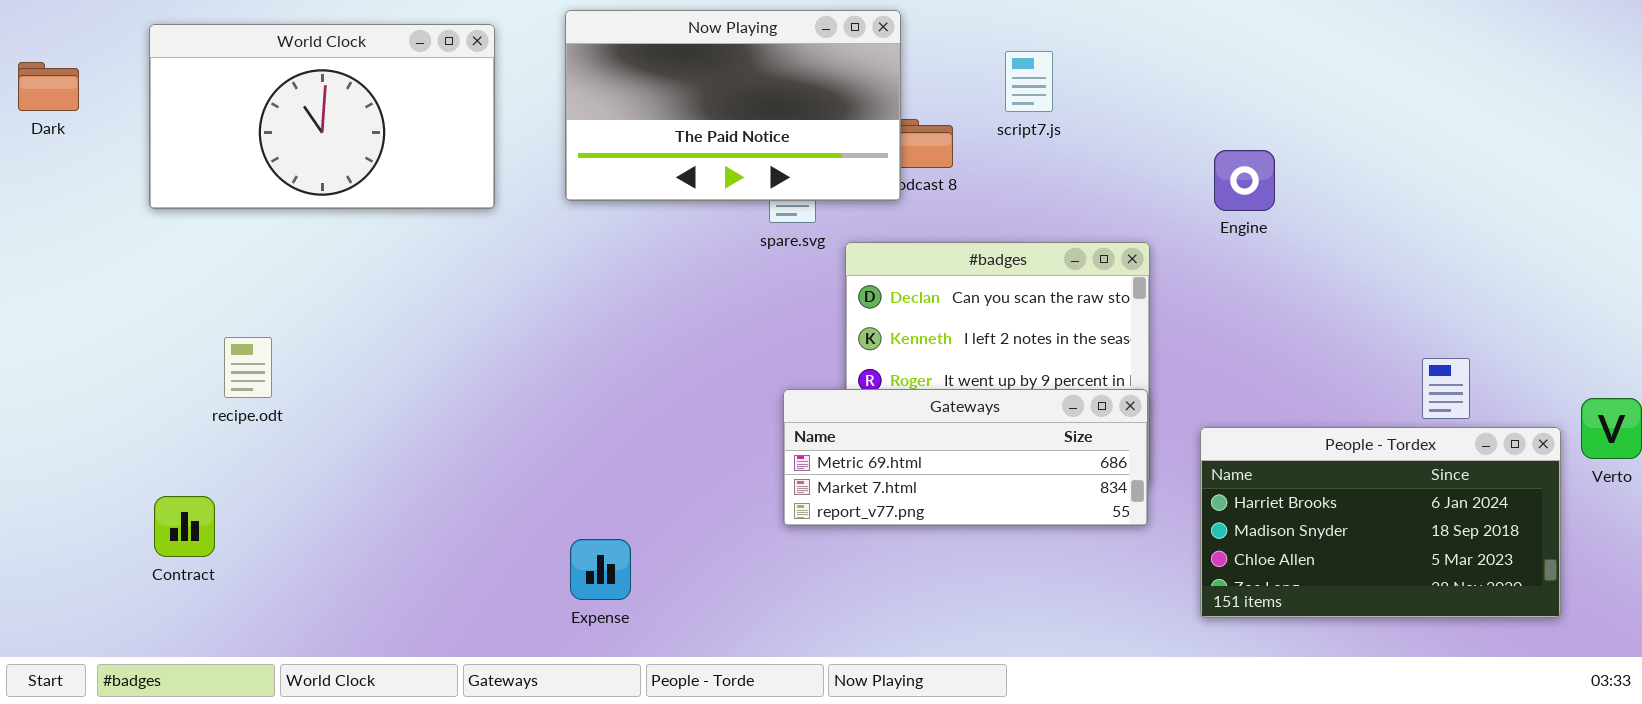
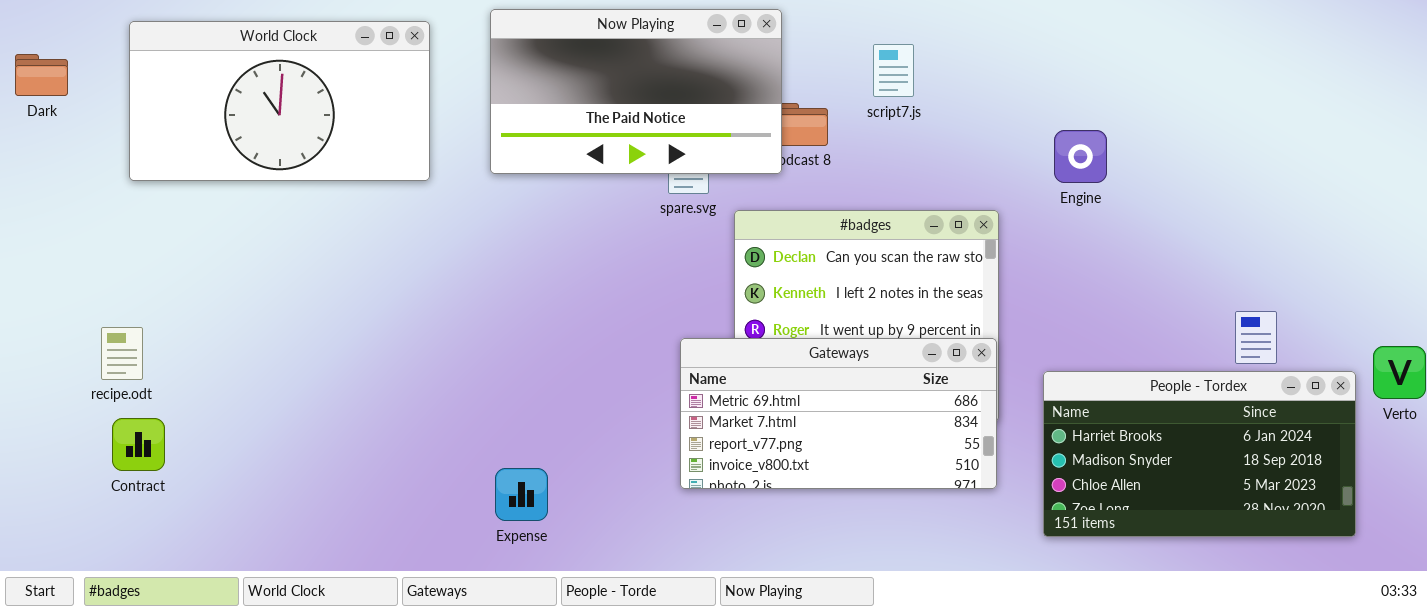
recipe.odt: [224,337,272,398] -> [101,327,143,380], moved
Gateways: [783,389,1148,526] -> [680,338,997,489], resized
Contract: [154,496,215,557] -> [112,418,165,471], moved

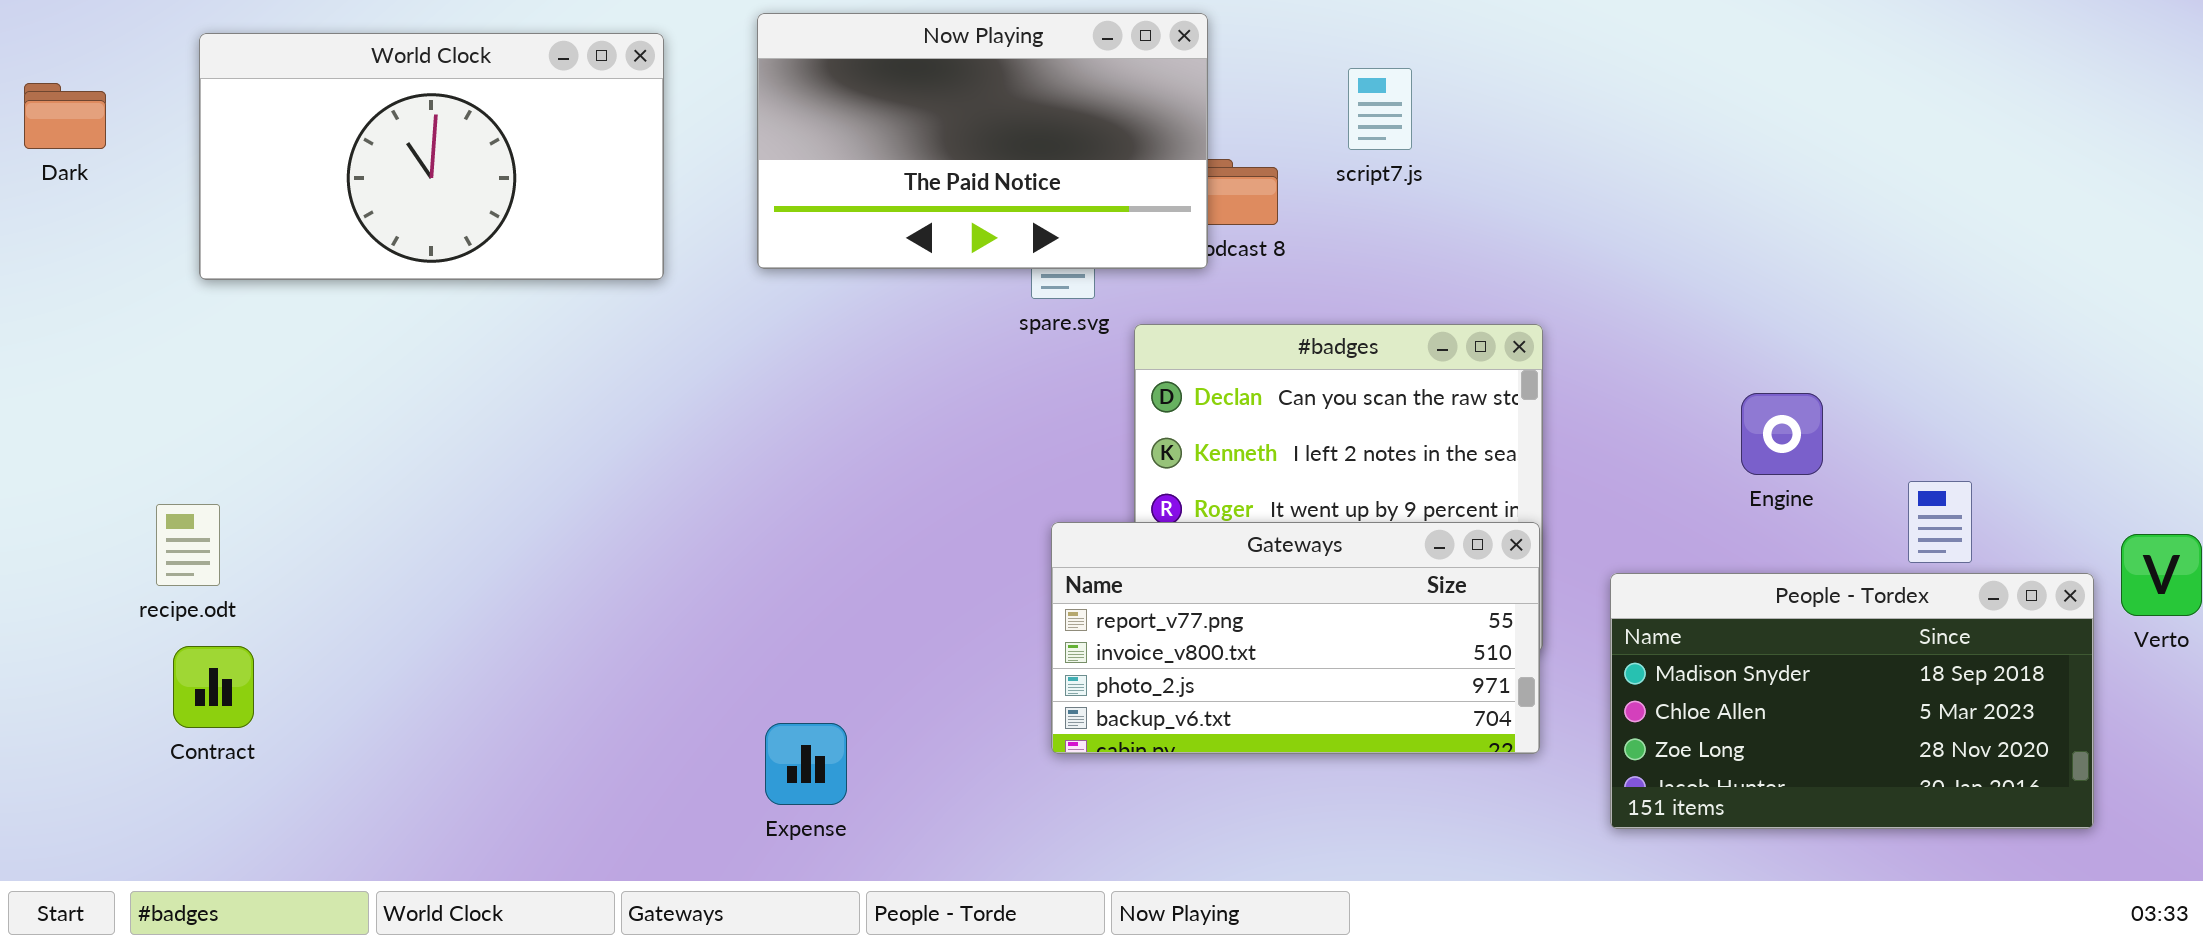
Engine: [1054,130,1107,183] -> [1741,393,1823,475], moved
Gateways: [680,338,997,489] -> [1051,522,1540,754], scrolled down 2 rows
People - Tordex: [1043,371,1356,537] -> [1610,573,2094,829], scrolled down 1 row

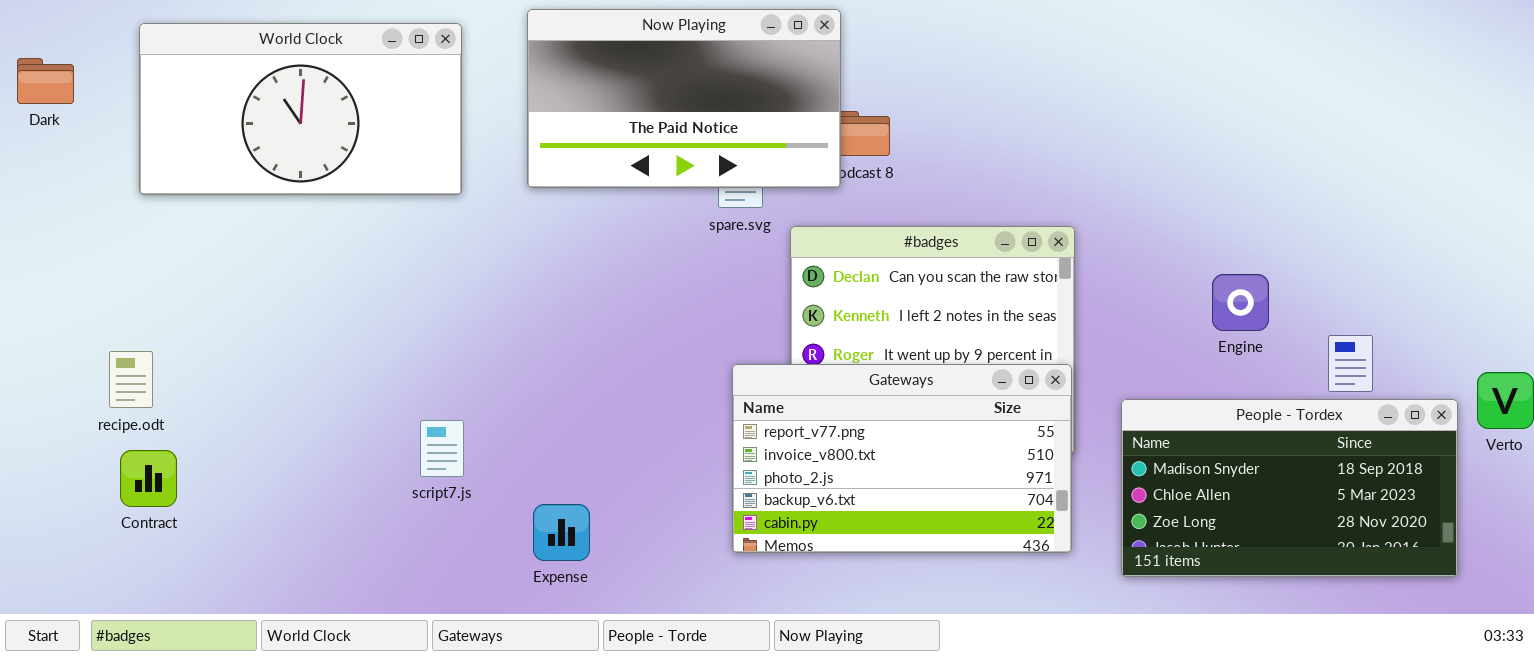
script7.js: [1348,68,1412,150] -> [420,420,464,477], moved
Gateways: [1051,522,1540,754] -> [732,364,1072,553], resized

